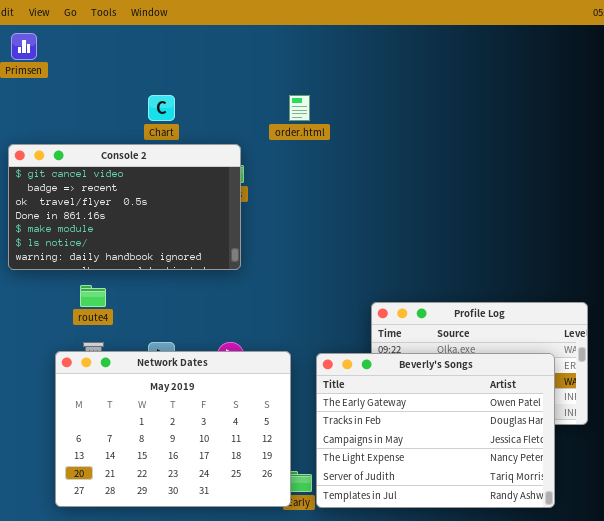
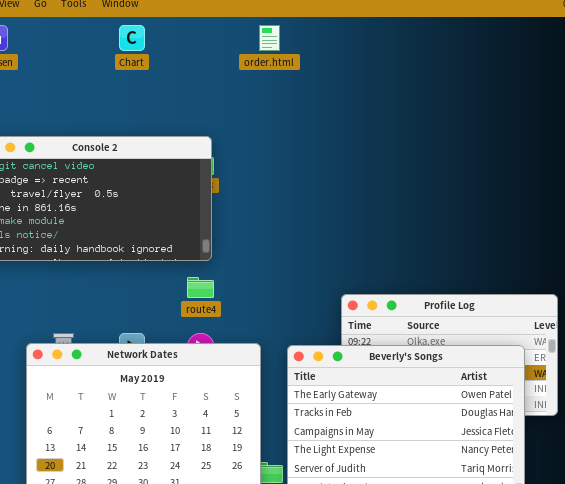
Chart: [148,95,175,121] -> [119,25,145,51], moved
order.html: [289,95,310,121] -> [259,25,280,51], moved
route4: [80,285,106,307] -> [187,277,214,298], moved

